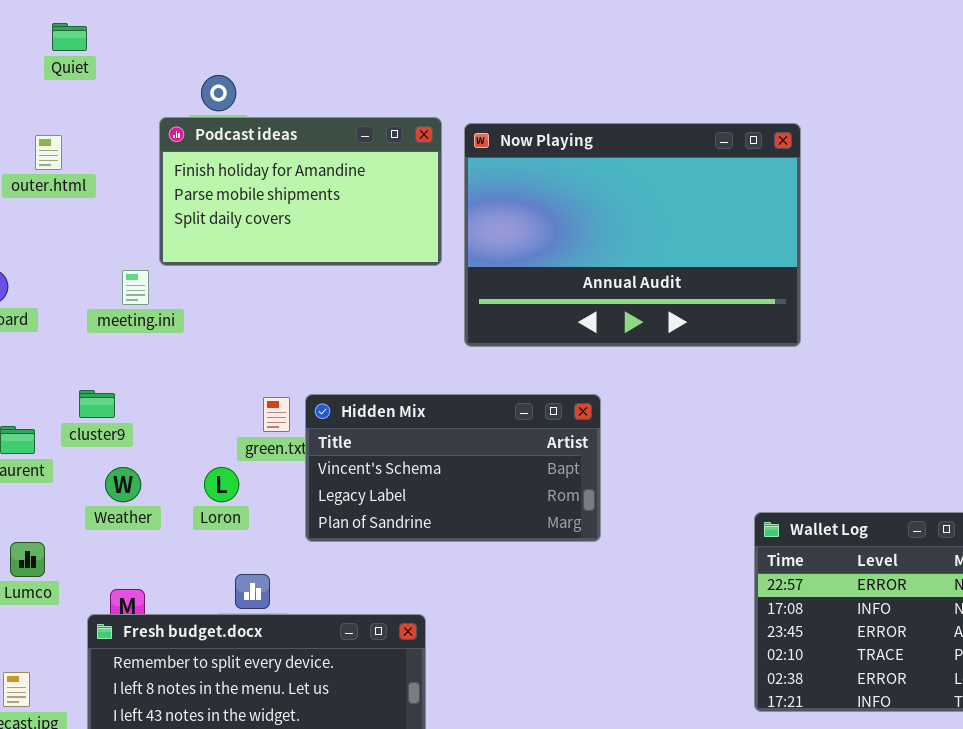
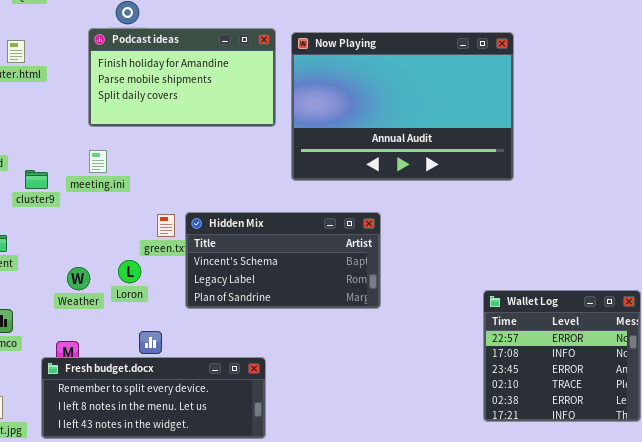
meeting.ini: [122,270,149,305] -> [89,150,107,173], moved
cluster9: [79,390,115,418] -> [25,170,48,189], moved
Weather: [105,467,141,502] -> [67,267,90,290], moved

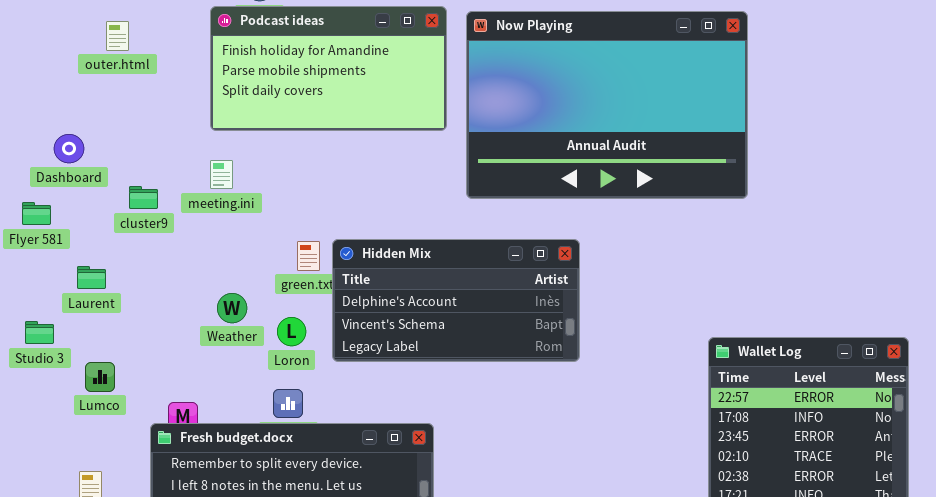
Hidden Mix: [185,212,381,309] -> [332,239,580,362], scrolled up 1 row
Loron: [118,260,141,283] -> [277,317,306,346], moved
Weather: [67,267,90,290] -> [217,293,247,323], moved

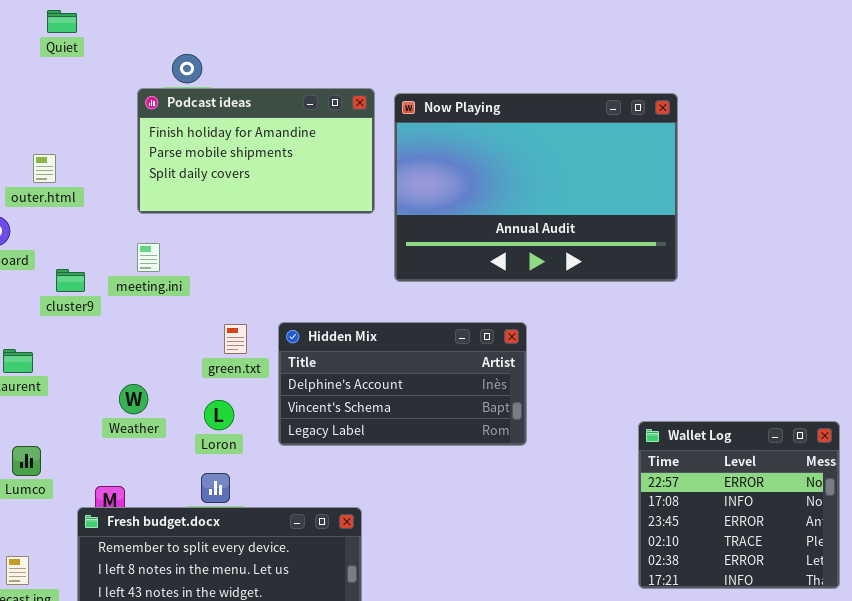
outer.html: [106,21,129,51] -> [33,154,56,183], moved
Hidden Mix: [332,239,580,362] -> [278,322,527,446], moved
Weather: [217,293,247,323] -> [119,384,148,414], moved

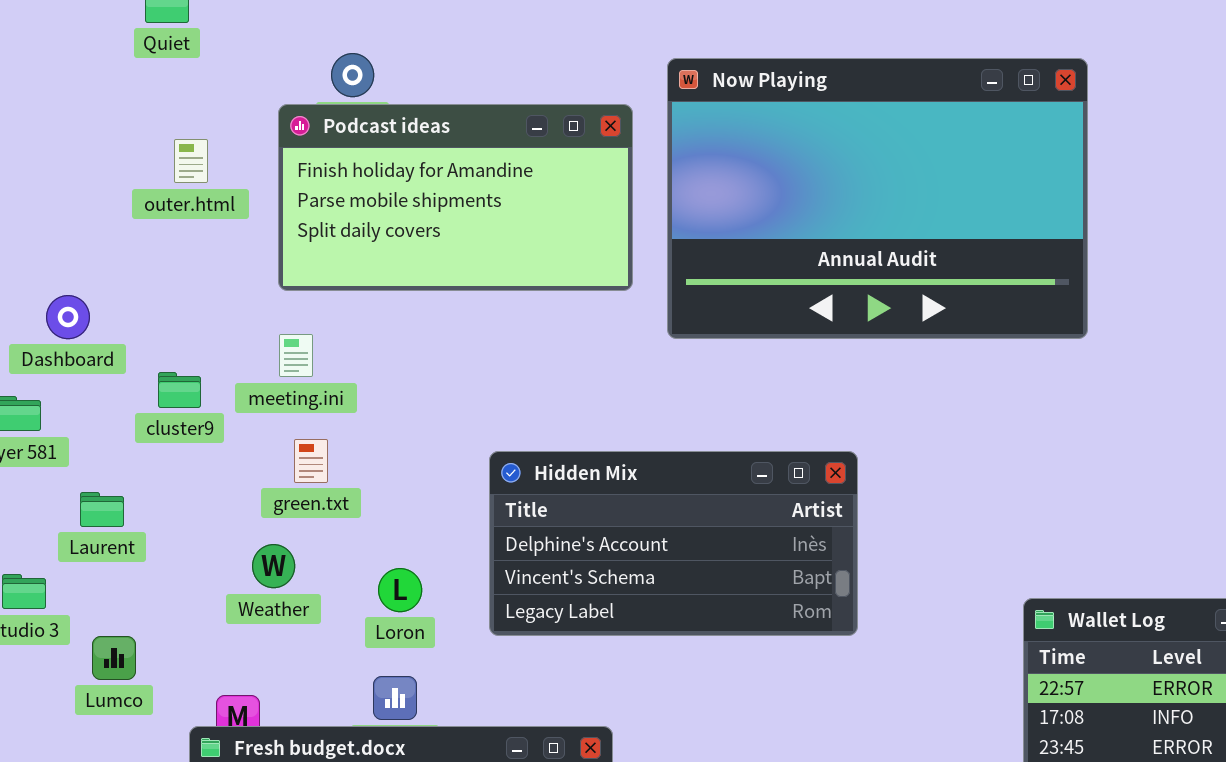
Now Playing: [394,93,678,282] -> [667,58,1088,339], moved
outer.html: [33,154,56,183] -> [174,139,208,183], moved
green.txt: [224,324,247,354] -> [294,439,328,483], moved

